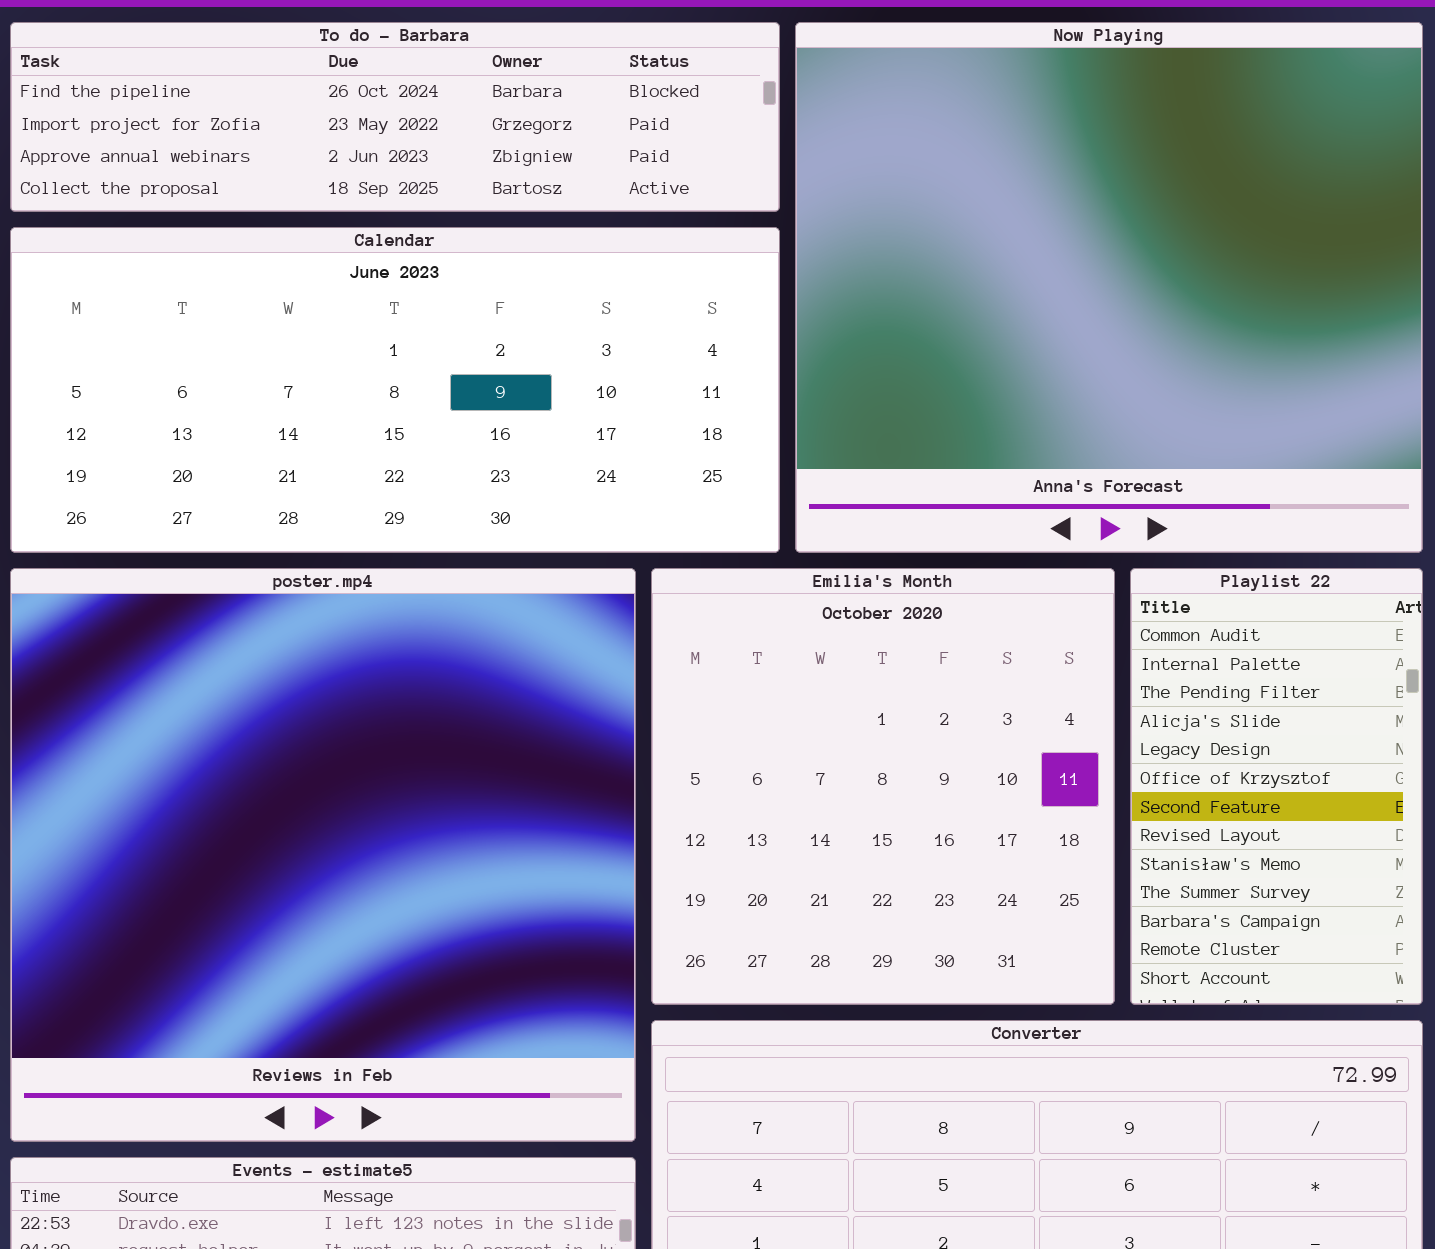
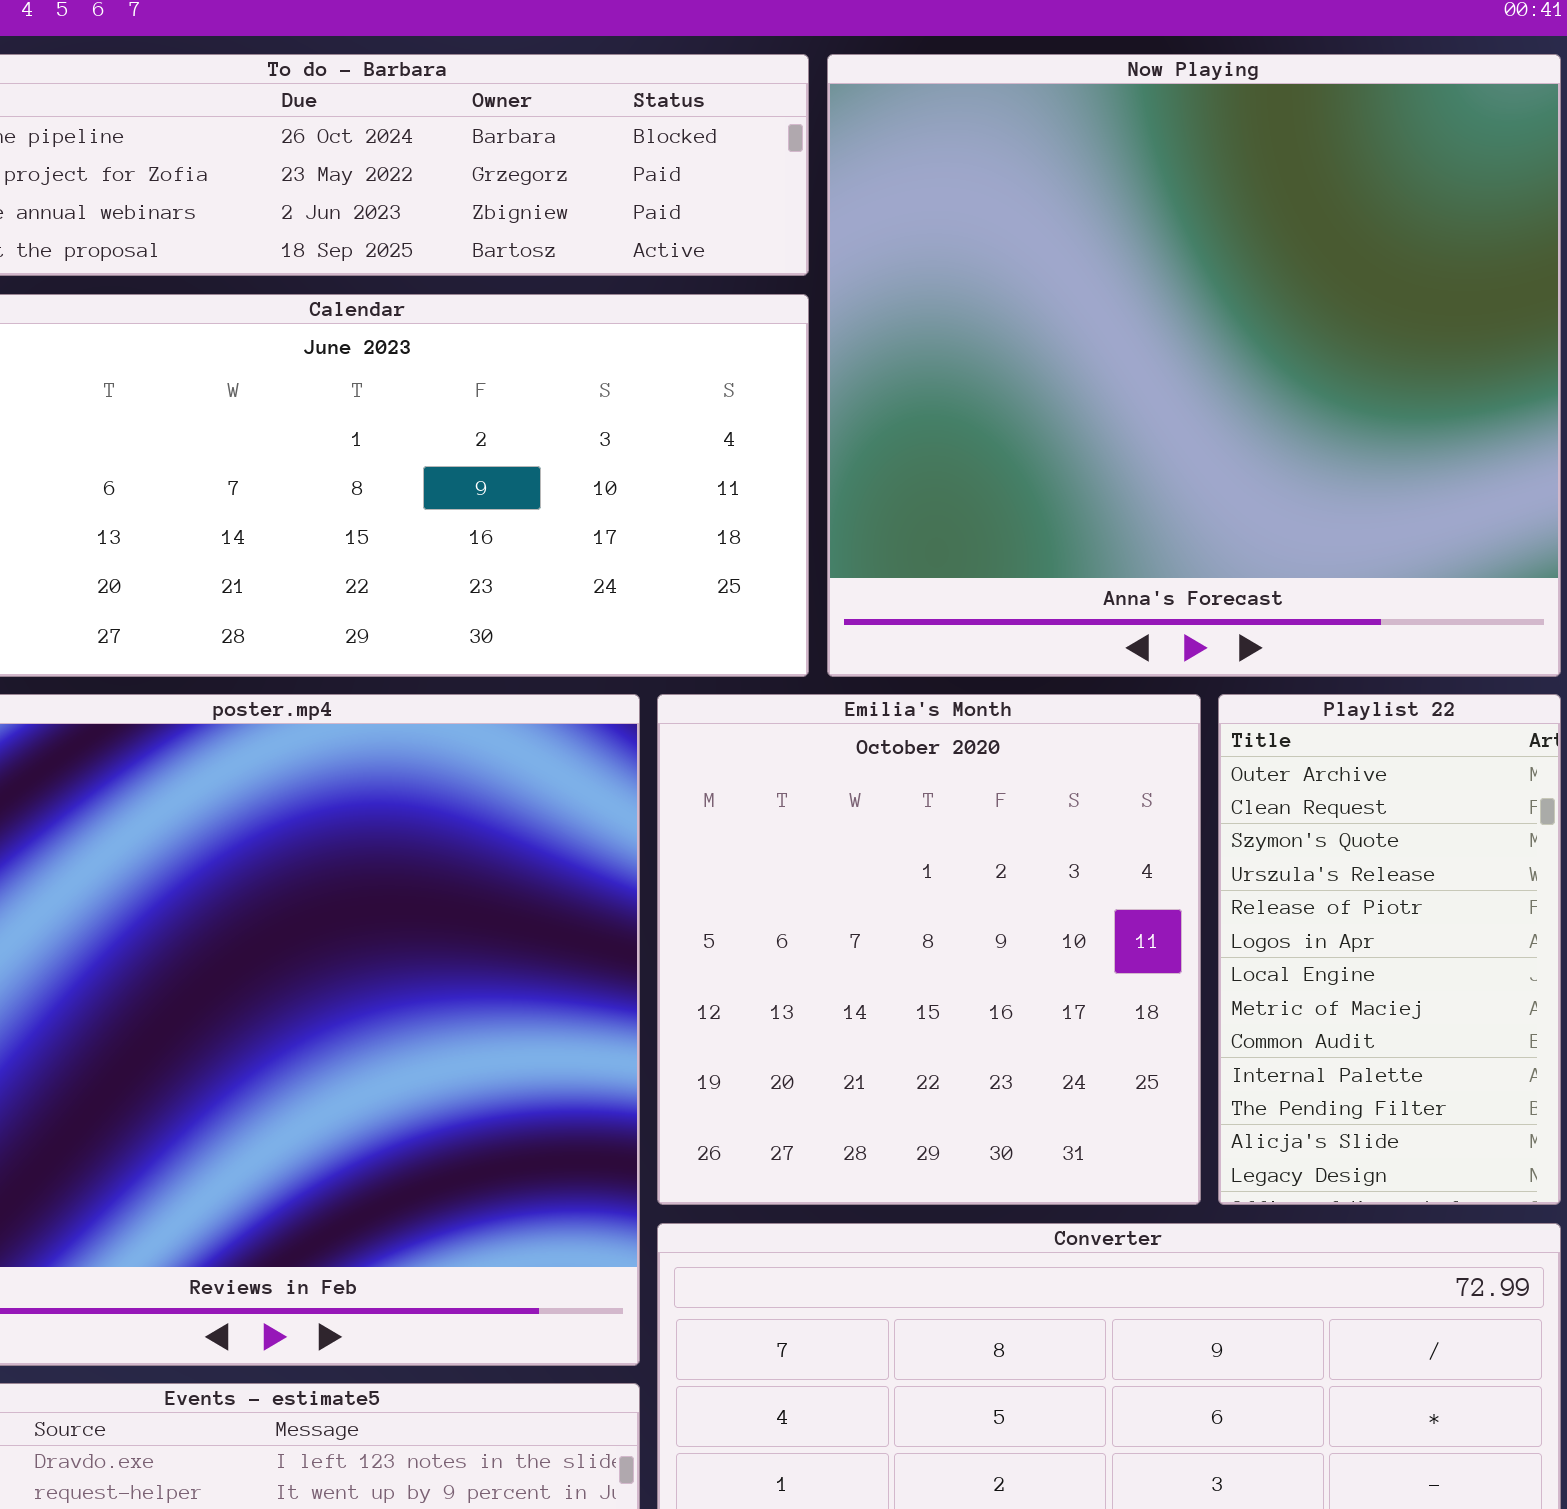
Playlist 22: [1130,568,1423,1005] -> [1218,694,1561,1205], scrolled up 8 rows

